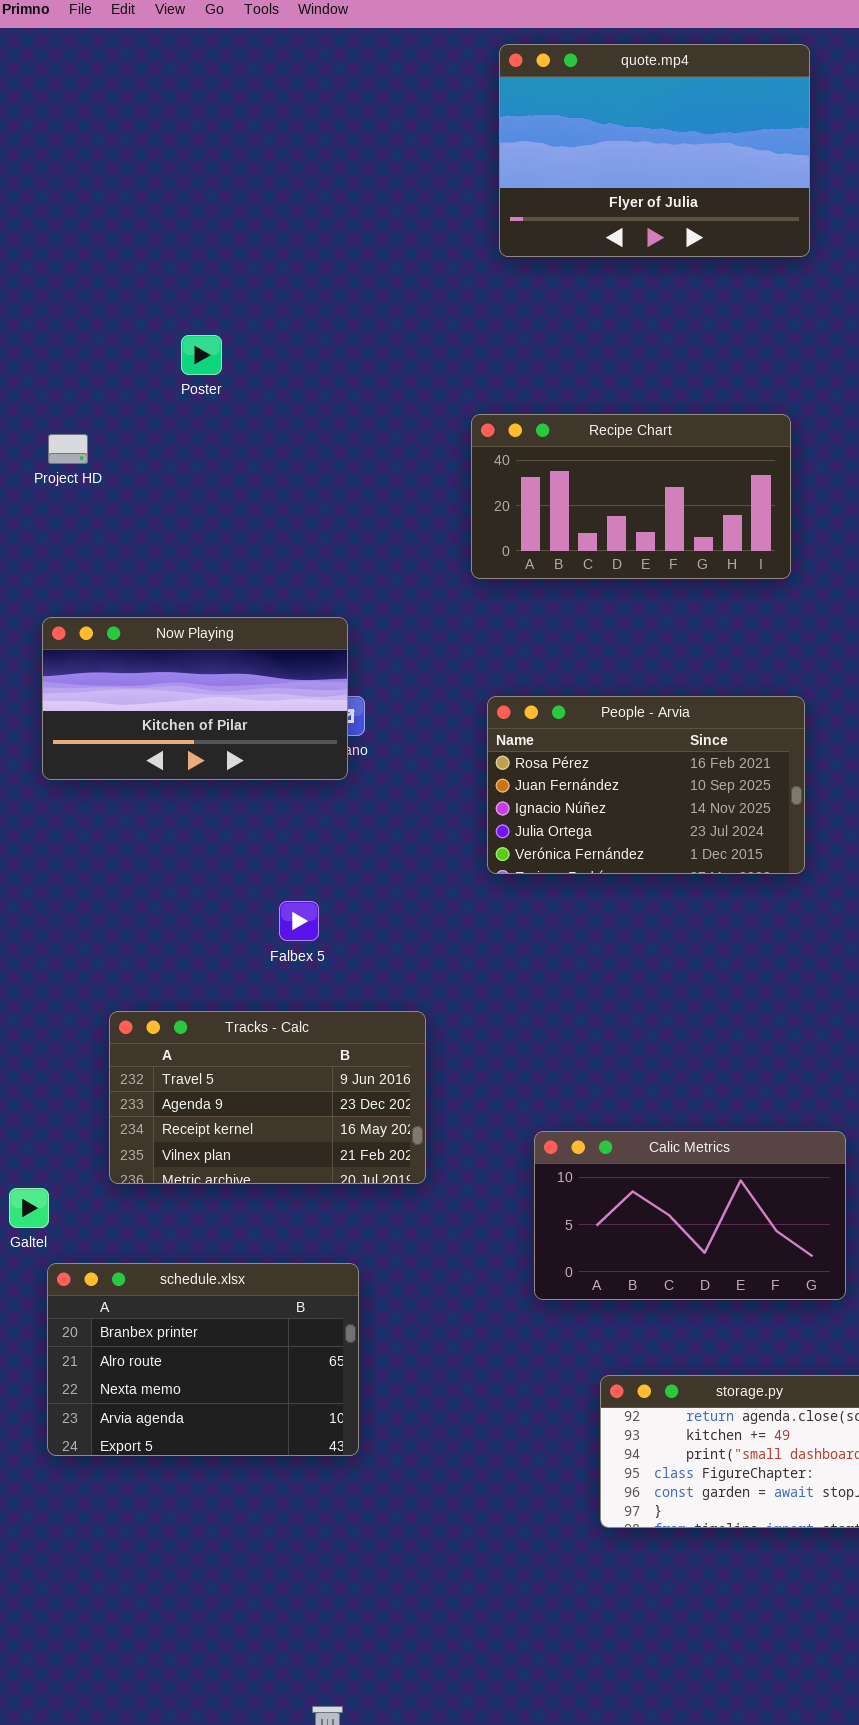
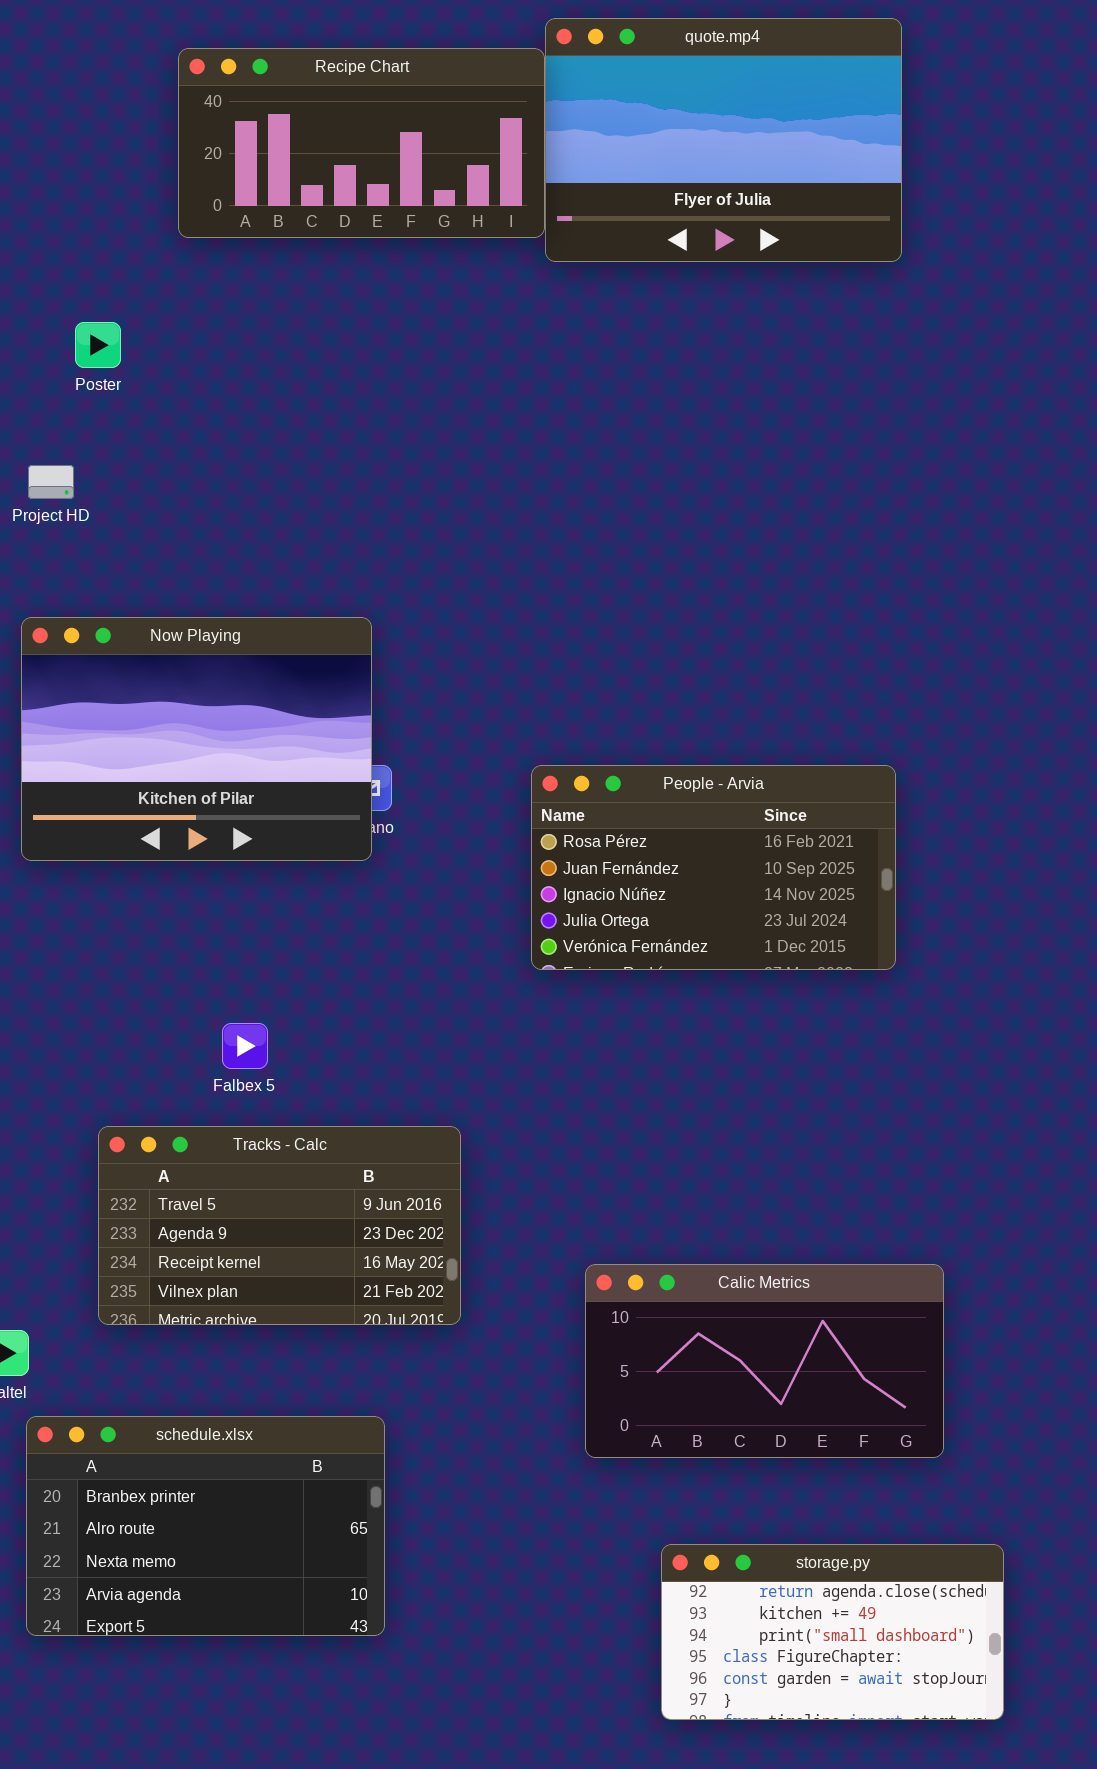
Poster: [181,335,222,375] -> [75,322,121,368], moved
Recipe Chart: [471,414,791,579] -> [178,48,545,238], moved
Now Playing: [42,617,348,780] -> [21,617,372,861], resized
Falbex 5: [279,901,319,941] -> [222,1023,268,1069], moved

